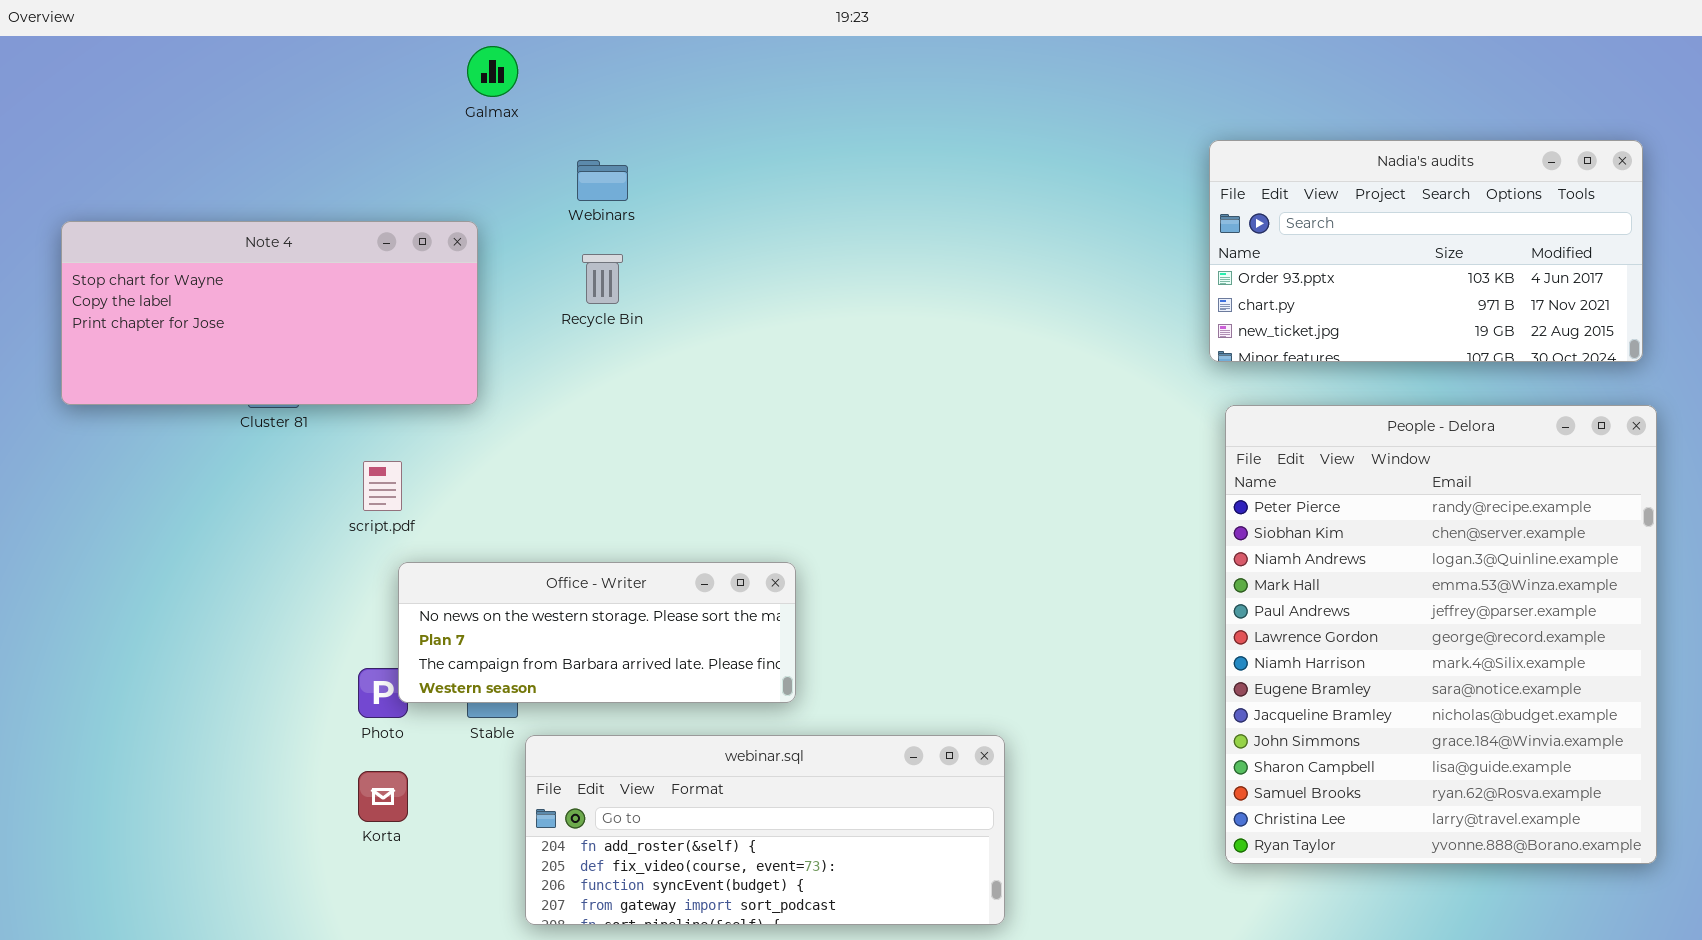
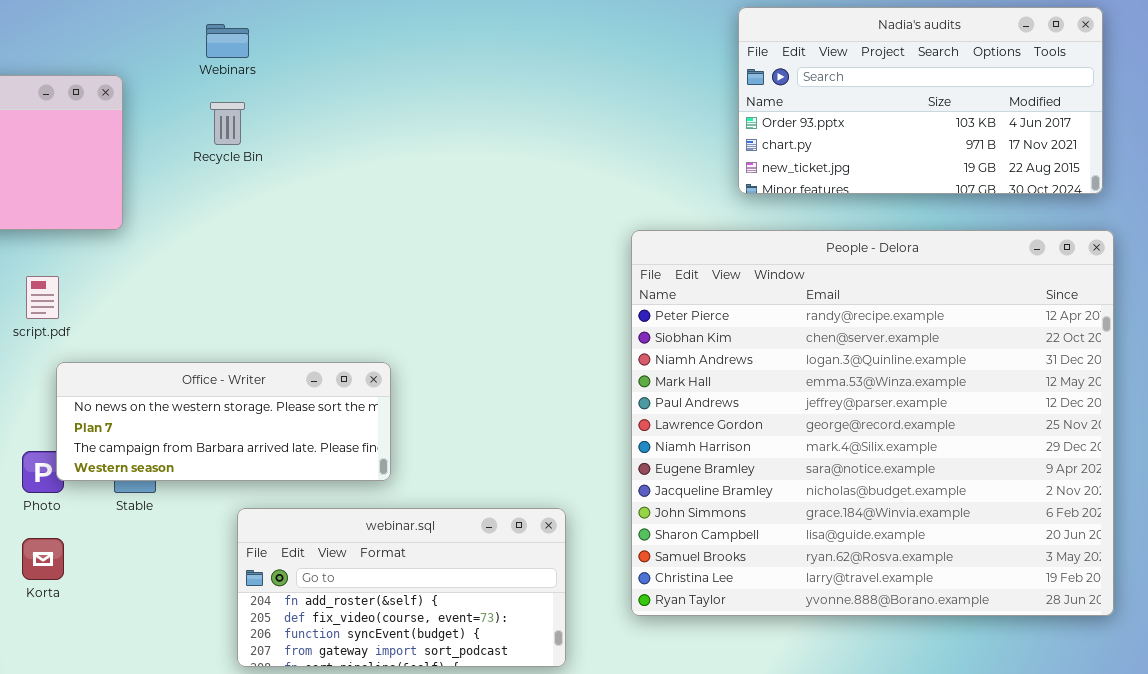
People - Delora: [1225,405,1657,864] -> [631,230,1114,616], resized
webinar.sql: [525,735,1005,925] -> [237,508,566,667], resized

